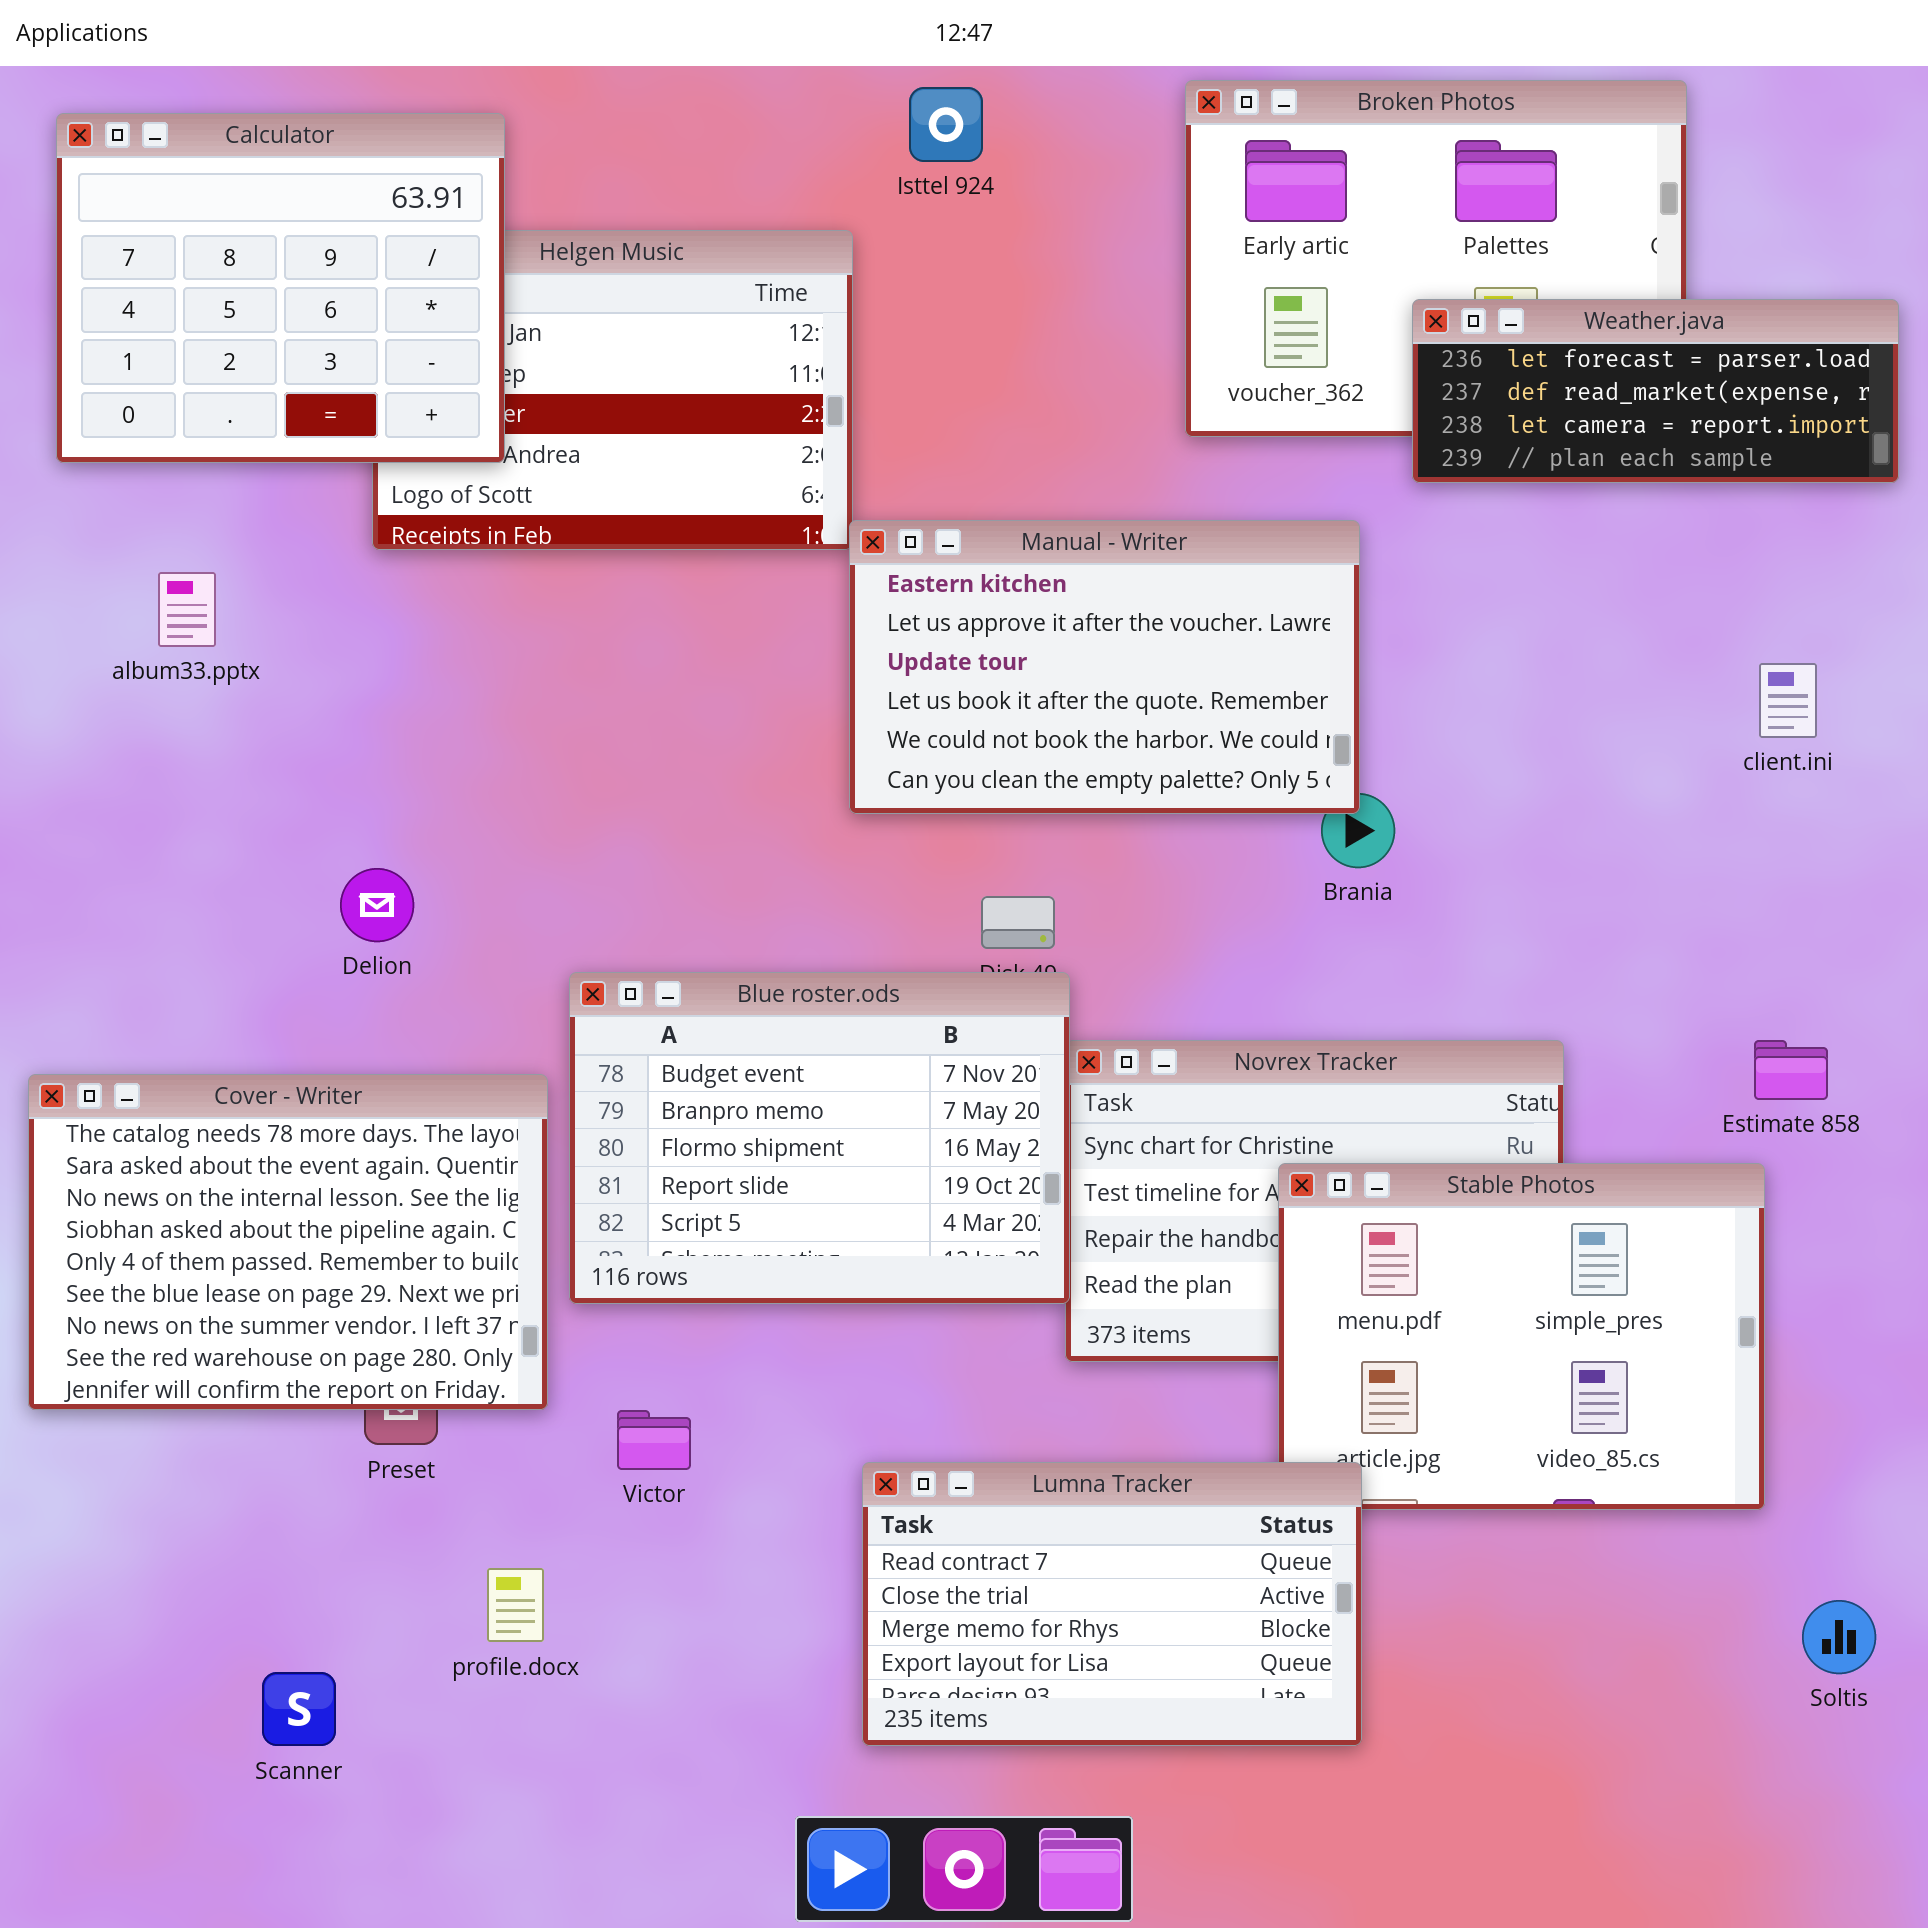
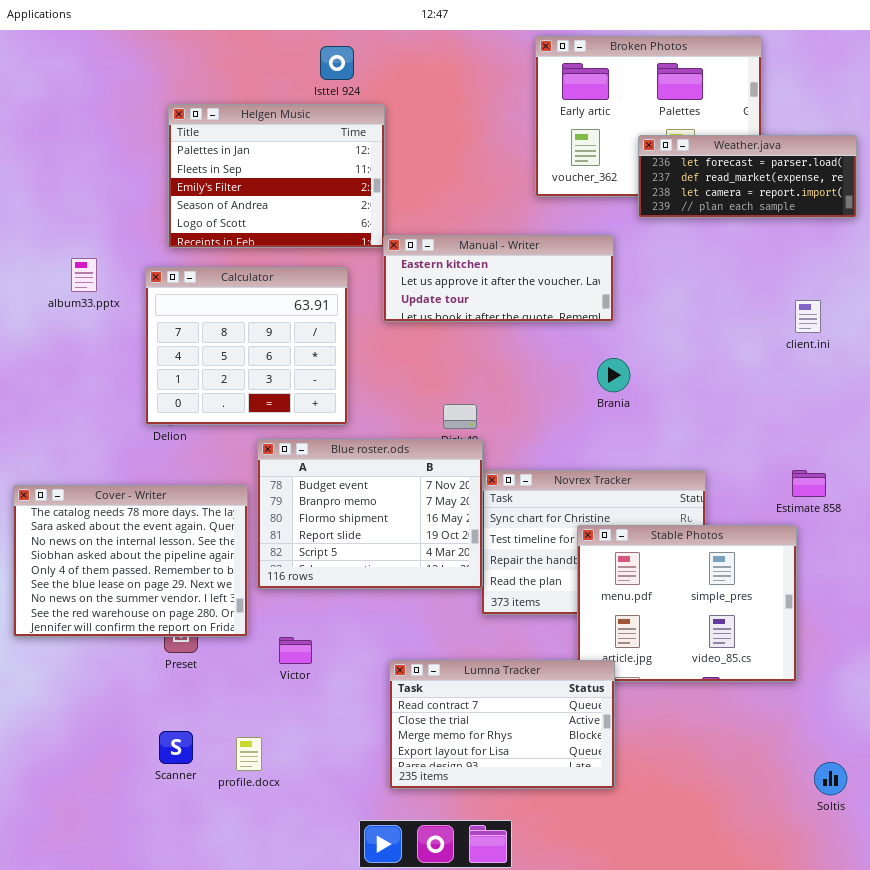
Isttel 924: [909,87,983,162] -> [320,46,354,80], moved
Calculator: [56,113,505,463] -> [145,267,348,425], moved
Manual - Writer: [849,520,1360,814] -> [383,235,614,322], resized
profile.docx: [487,1568,544,1642] -> [236,737,262,771], moved
Soltis: [1802,1600,1876,1674] -> [814,762,847,795], moved
Scanner: [262,1672,336,1746] -> [159,731,193,764], moved

